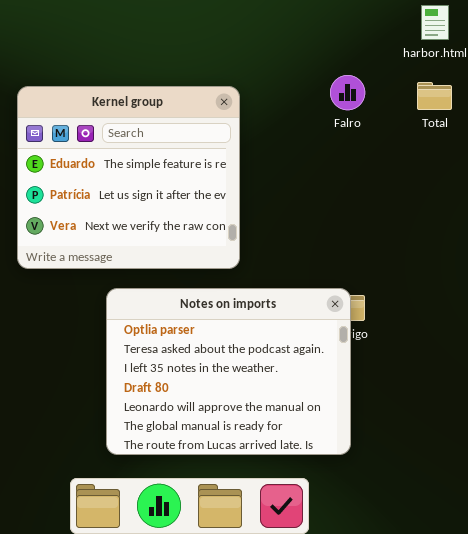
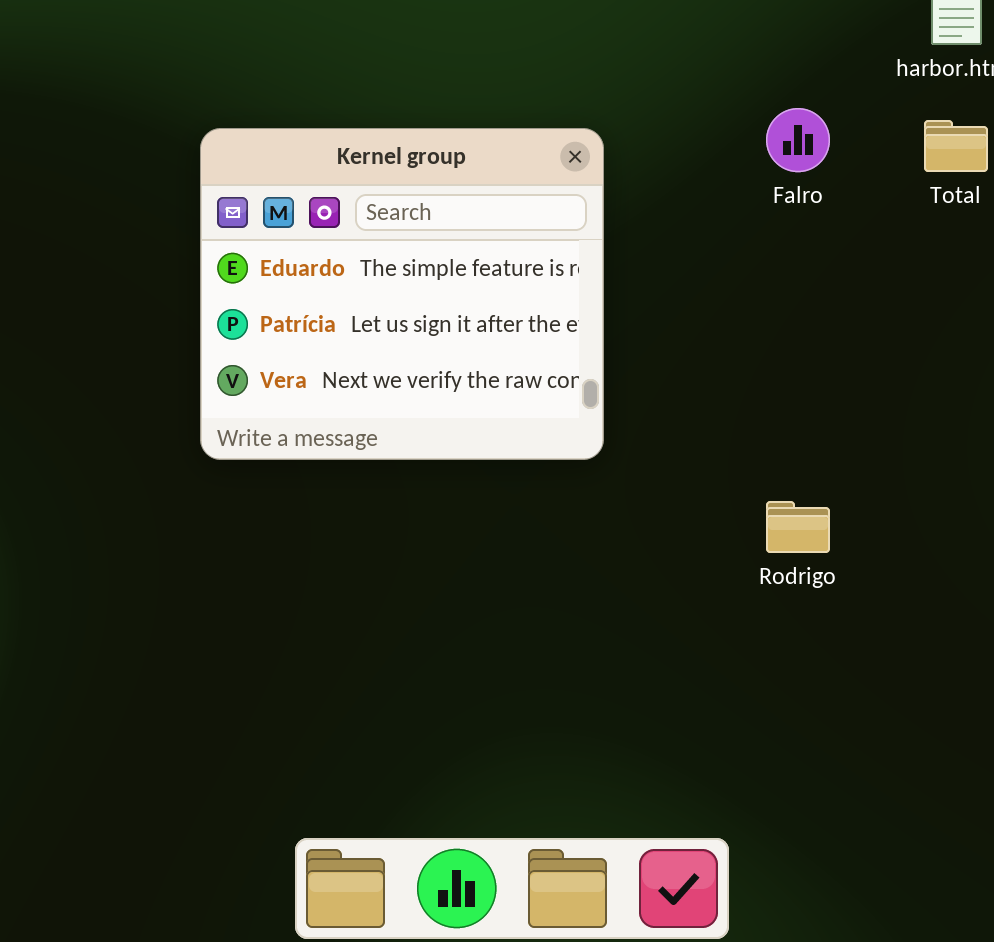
Notes on imports: [106,288,351,455] -> none, closed

